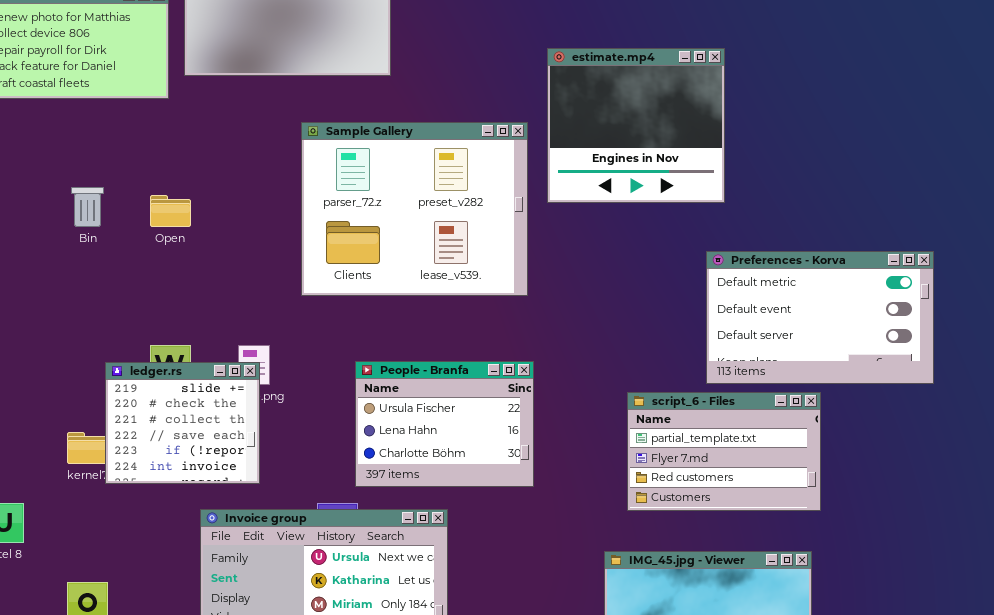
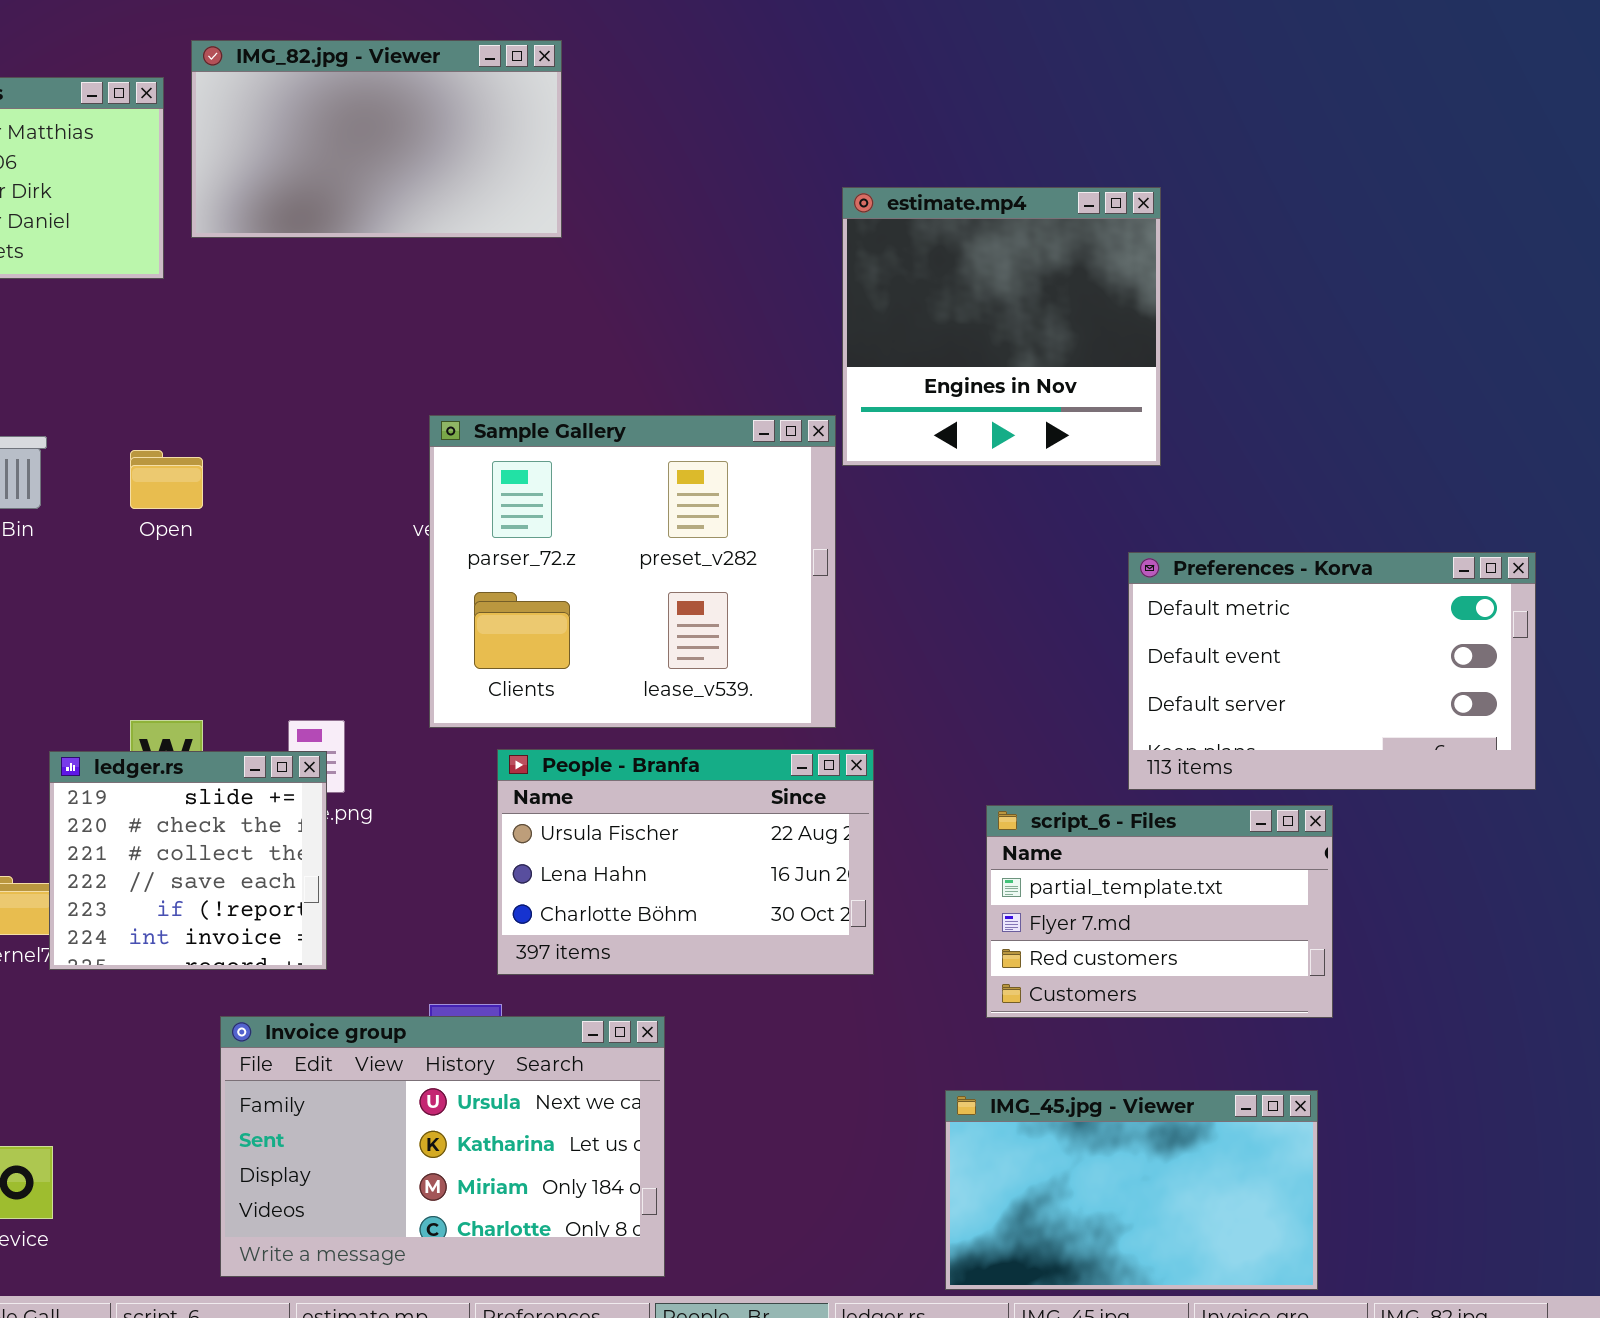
Sample Gallery: [301,122,528,296] -> [429,415,836,728], moved
People - Branfa: [355,361,534,487] -> [497,749,874,975], resized

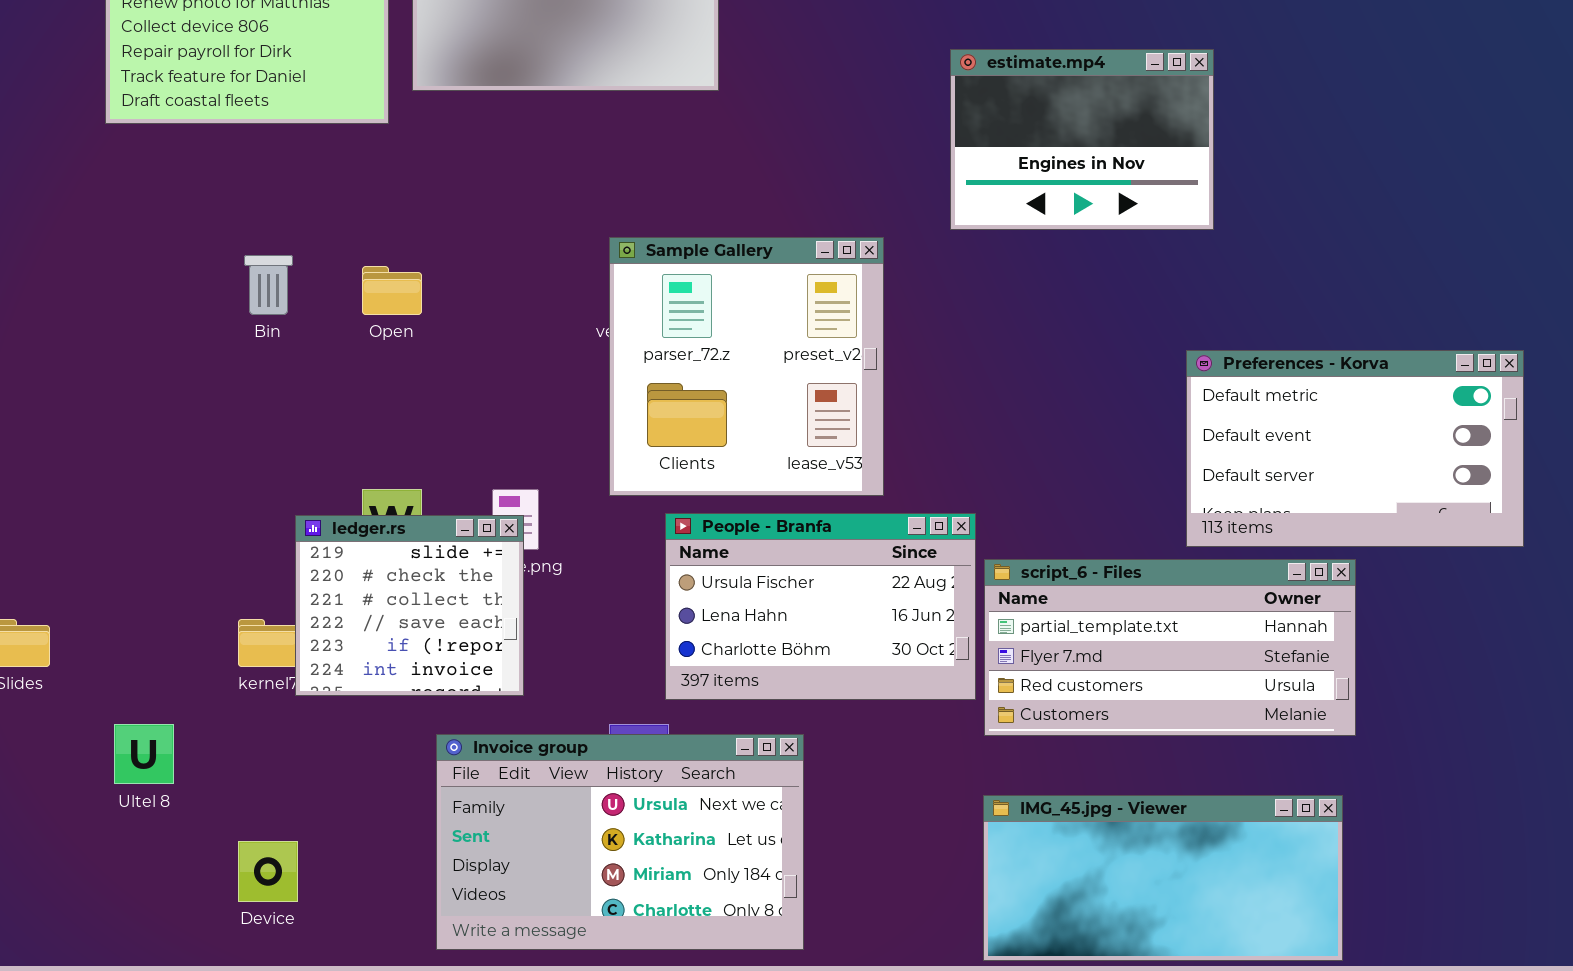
estimate.mp4: [842,187,1161,466] -> [950,49,1214,230], resized
Sample Gallery: [429,415,836,728] -> [609,237,884,496], resized
script_6 - Files: [986,805,1333,1018] -> [984,559,1356,736], resized
IMG_45.jpg - Viewer: [945,1090,1318,1290] -> [983,795,1343,961], resized

